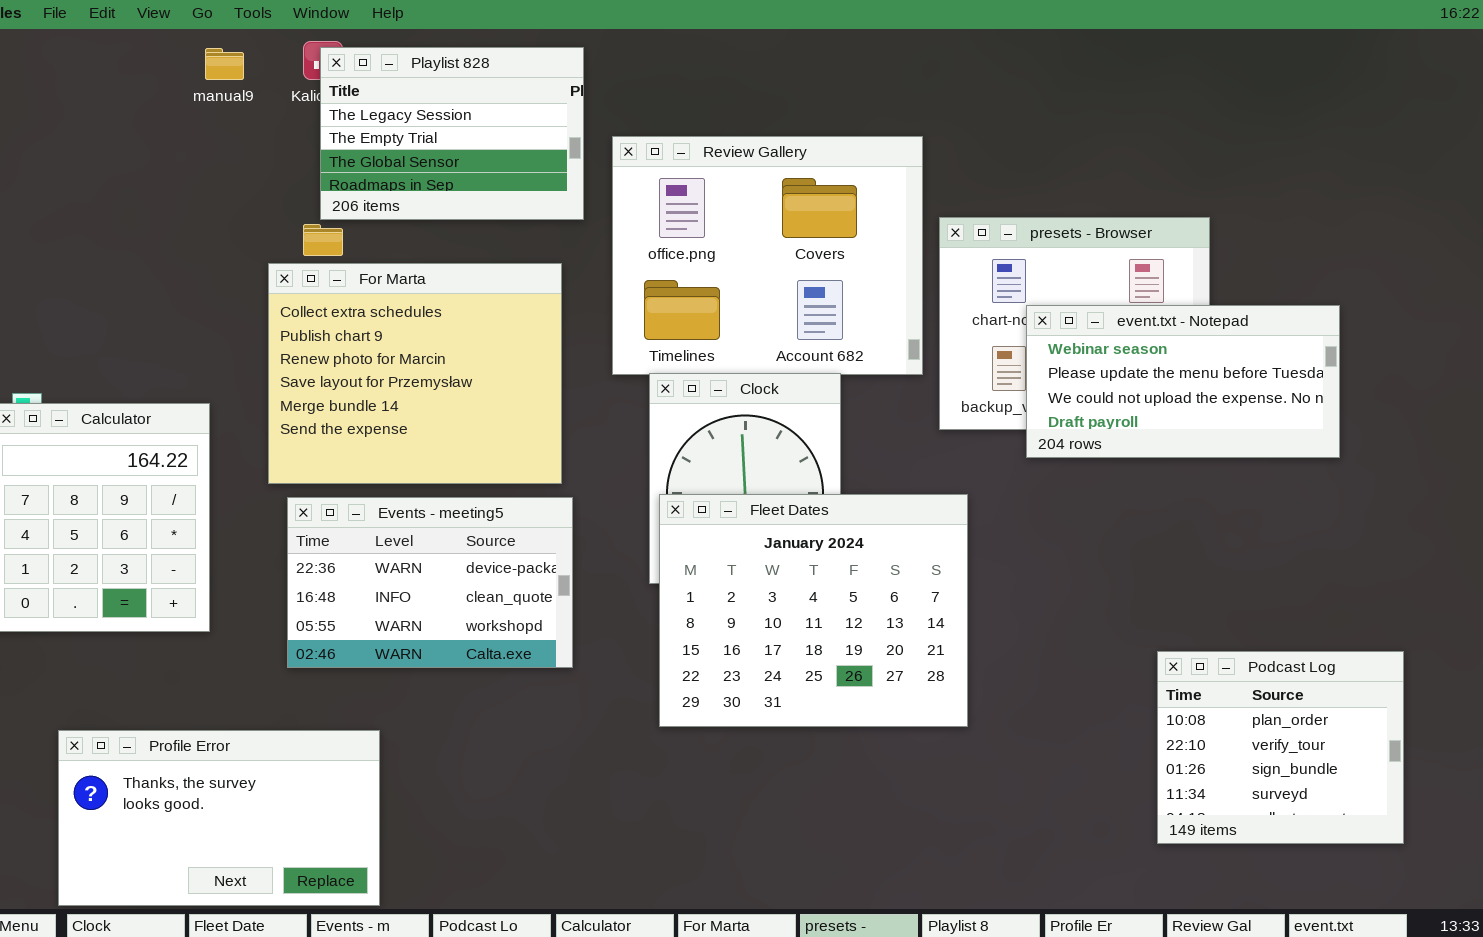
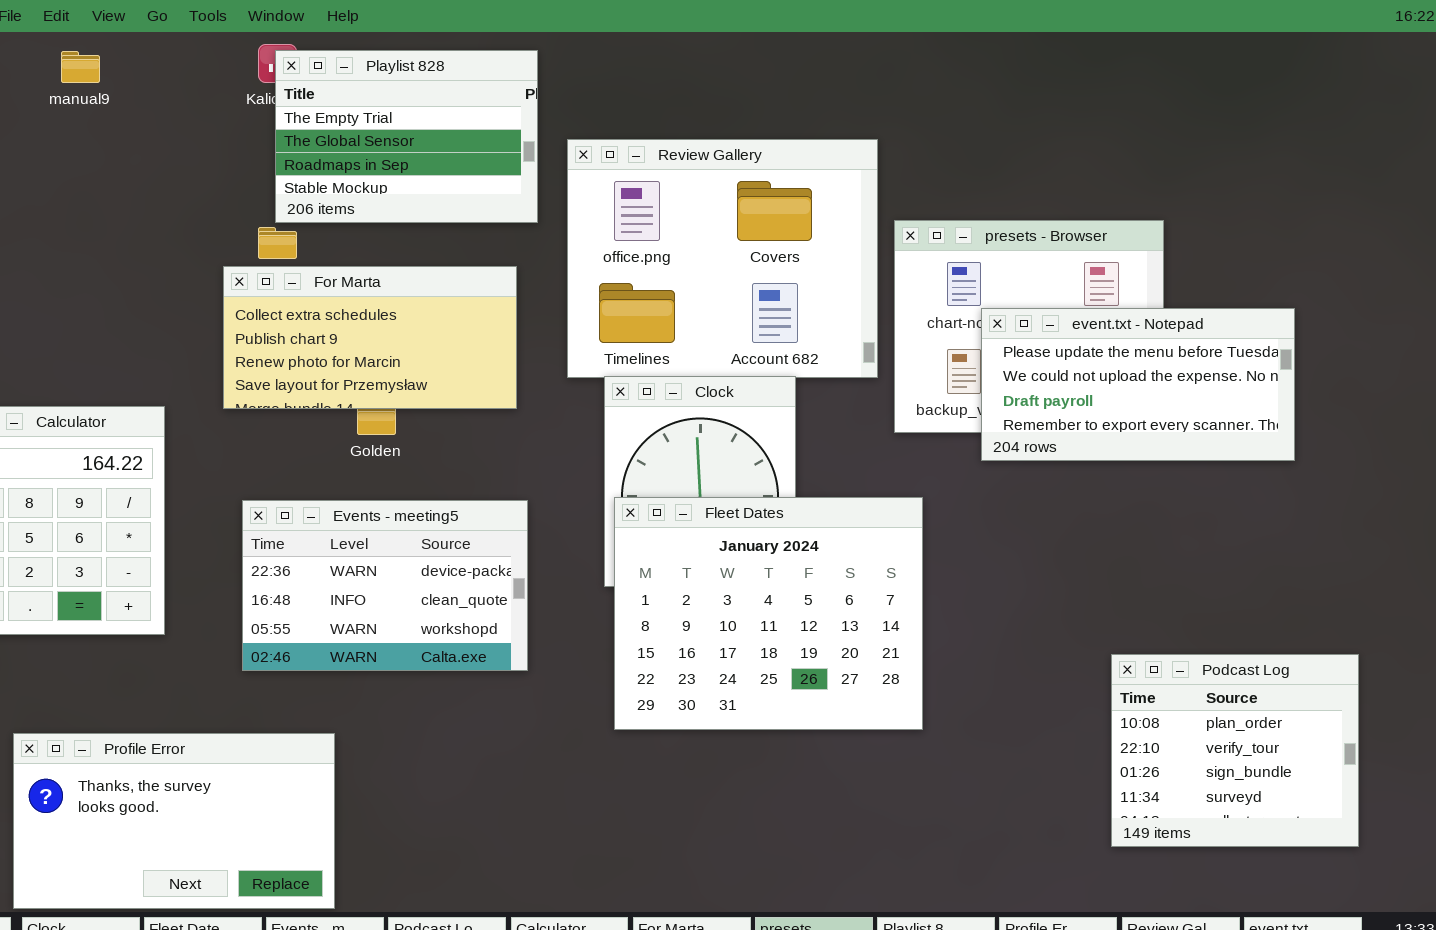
Playlist 828: [320,47,584,220] -> [275,50,538,223], scrolled down 1 row
manual9: [205,48,244,80] -> [61,51,100,83], moved
For Marta: [268,263,562,484] -> [223,266,517,409], resized
event.txt - Notepad: [1026,305,1340,458] -> [981,308,1295,461], scrolled down 1 row

